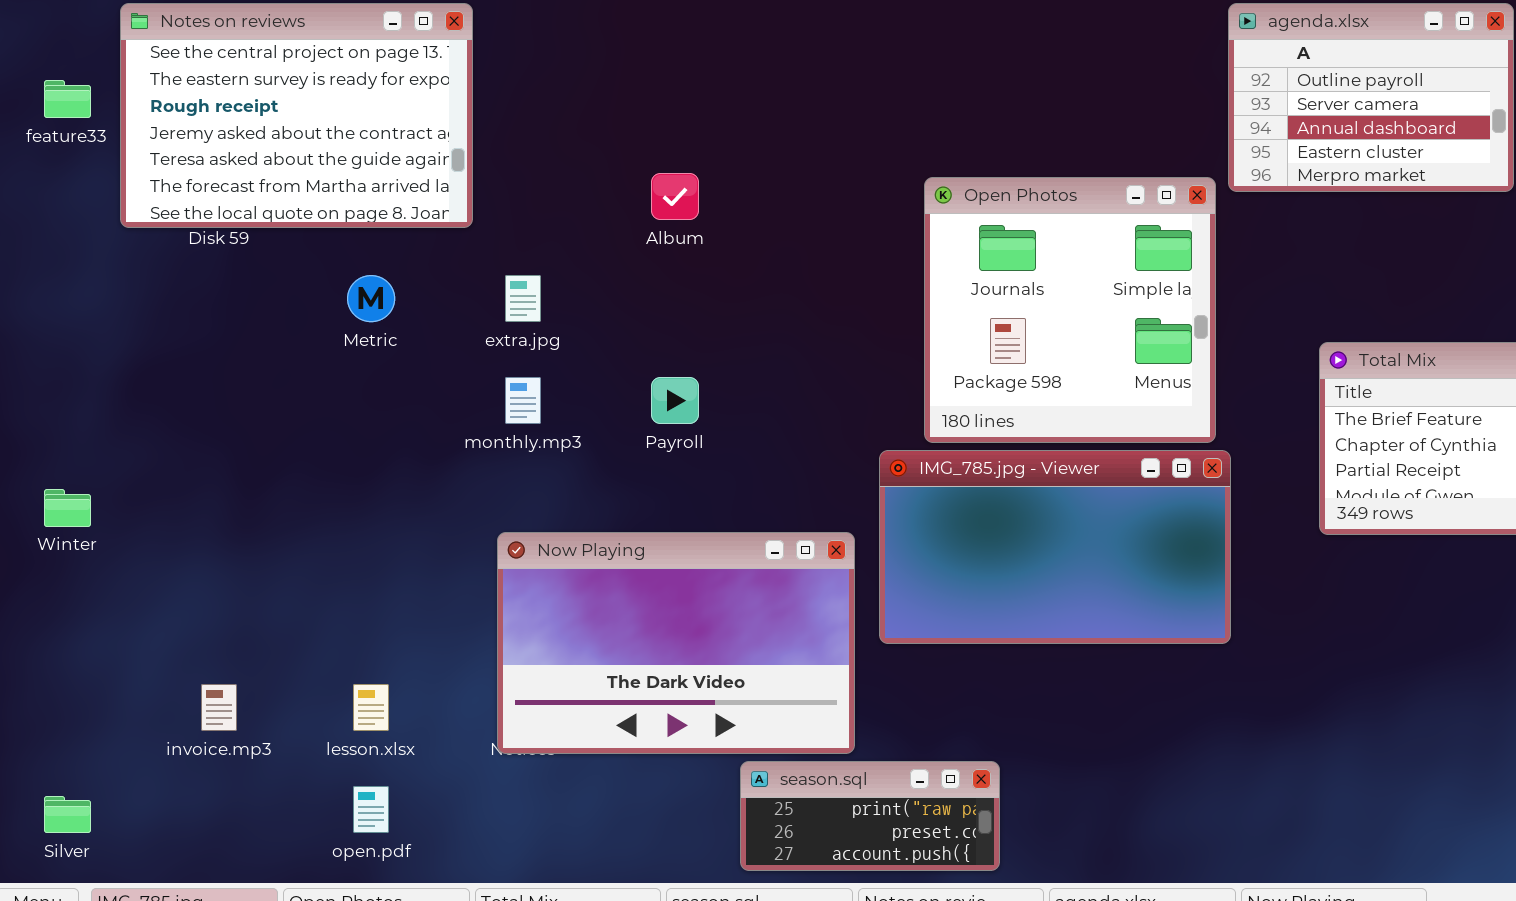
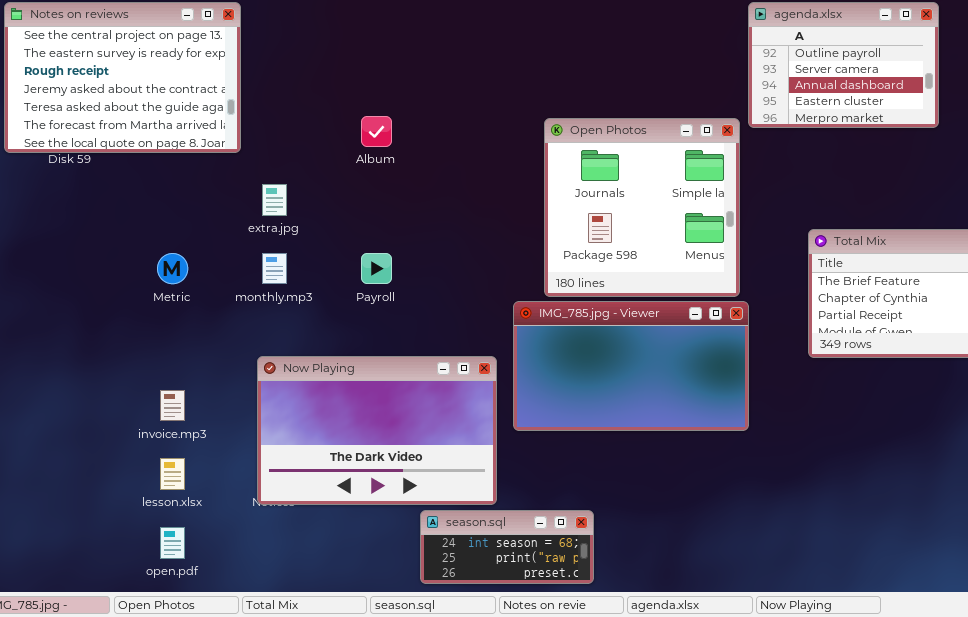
Metric: [347,275,395,322] -> [157,253,188,284], moved
invoice.mp3: [201,684,237,731] -> [160,390,185,421], moved
season.sql: [740,761,1000,871] -> [420,510,594,584], scrolled up 1 row

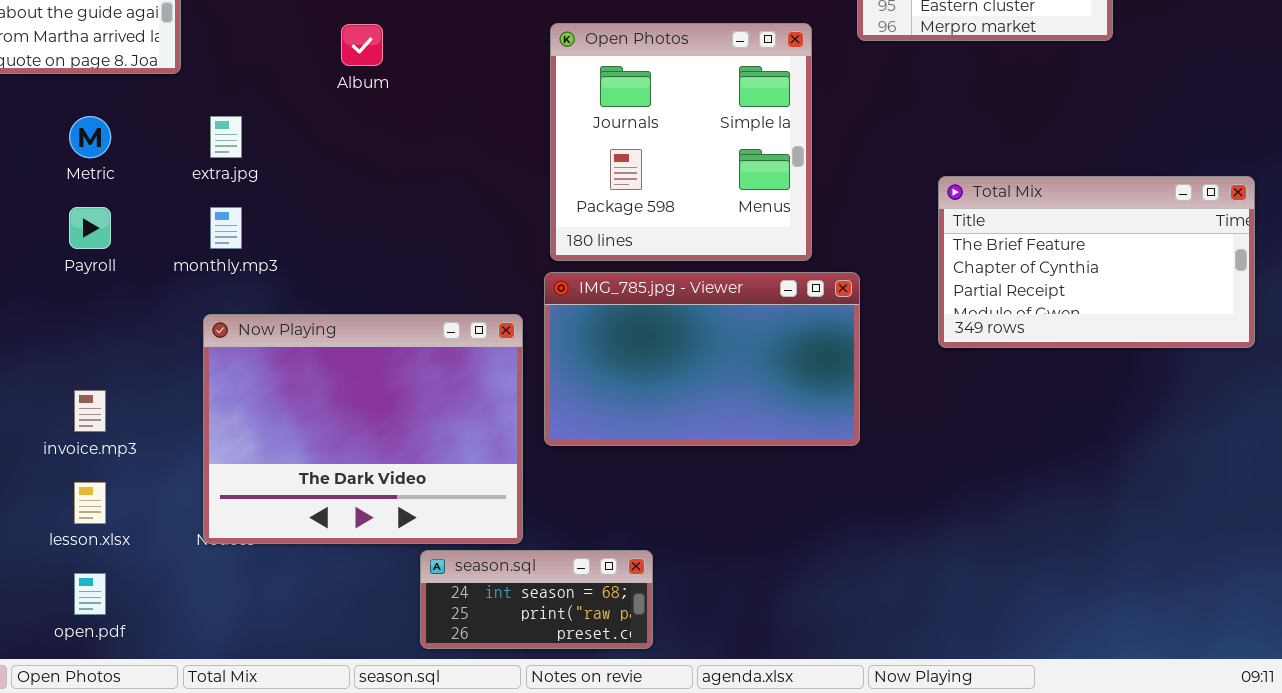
Open Photos: [544,118,740,297] -> [550,23,812,261], moved
Metric: [157,253,188,284] -> [69,116,111,158], moved
Payroll: [361,253,392,284] -> [69,207,111,249], moved
Now Playing: [257,356,497,505] -> [203,314,523,544], resized

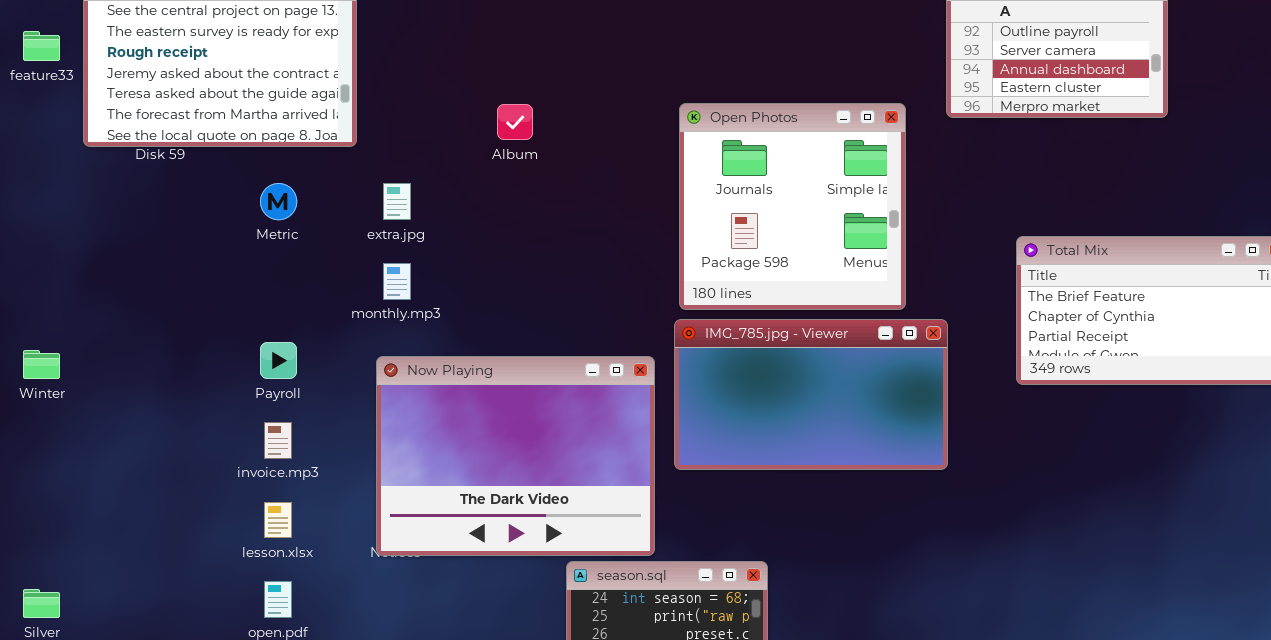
Payroll: [69,207,111,249] -> [260,342,297,379], moved

